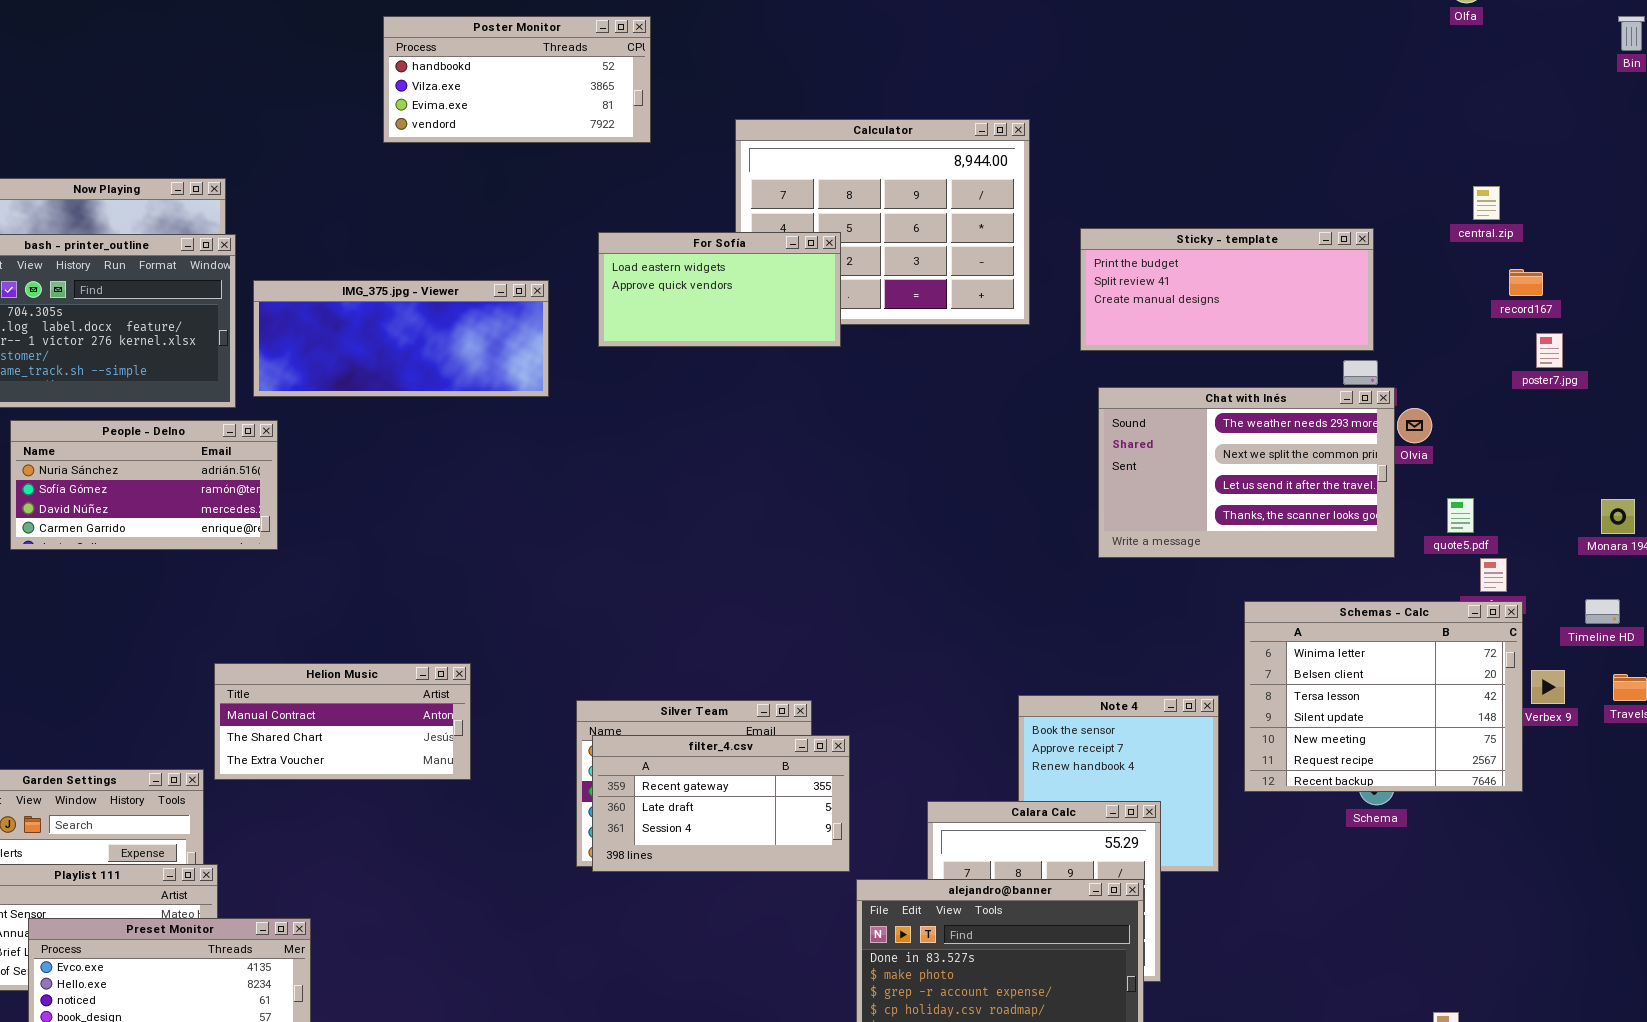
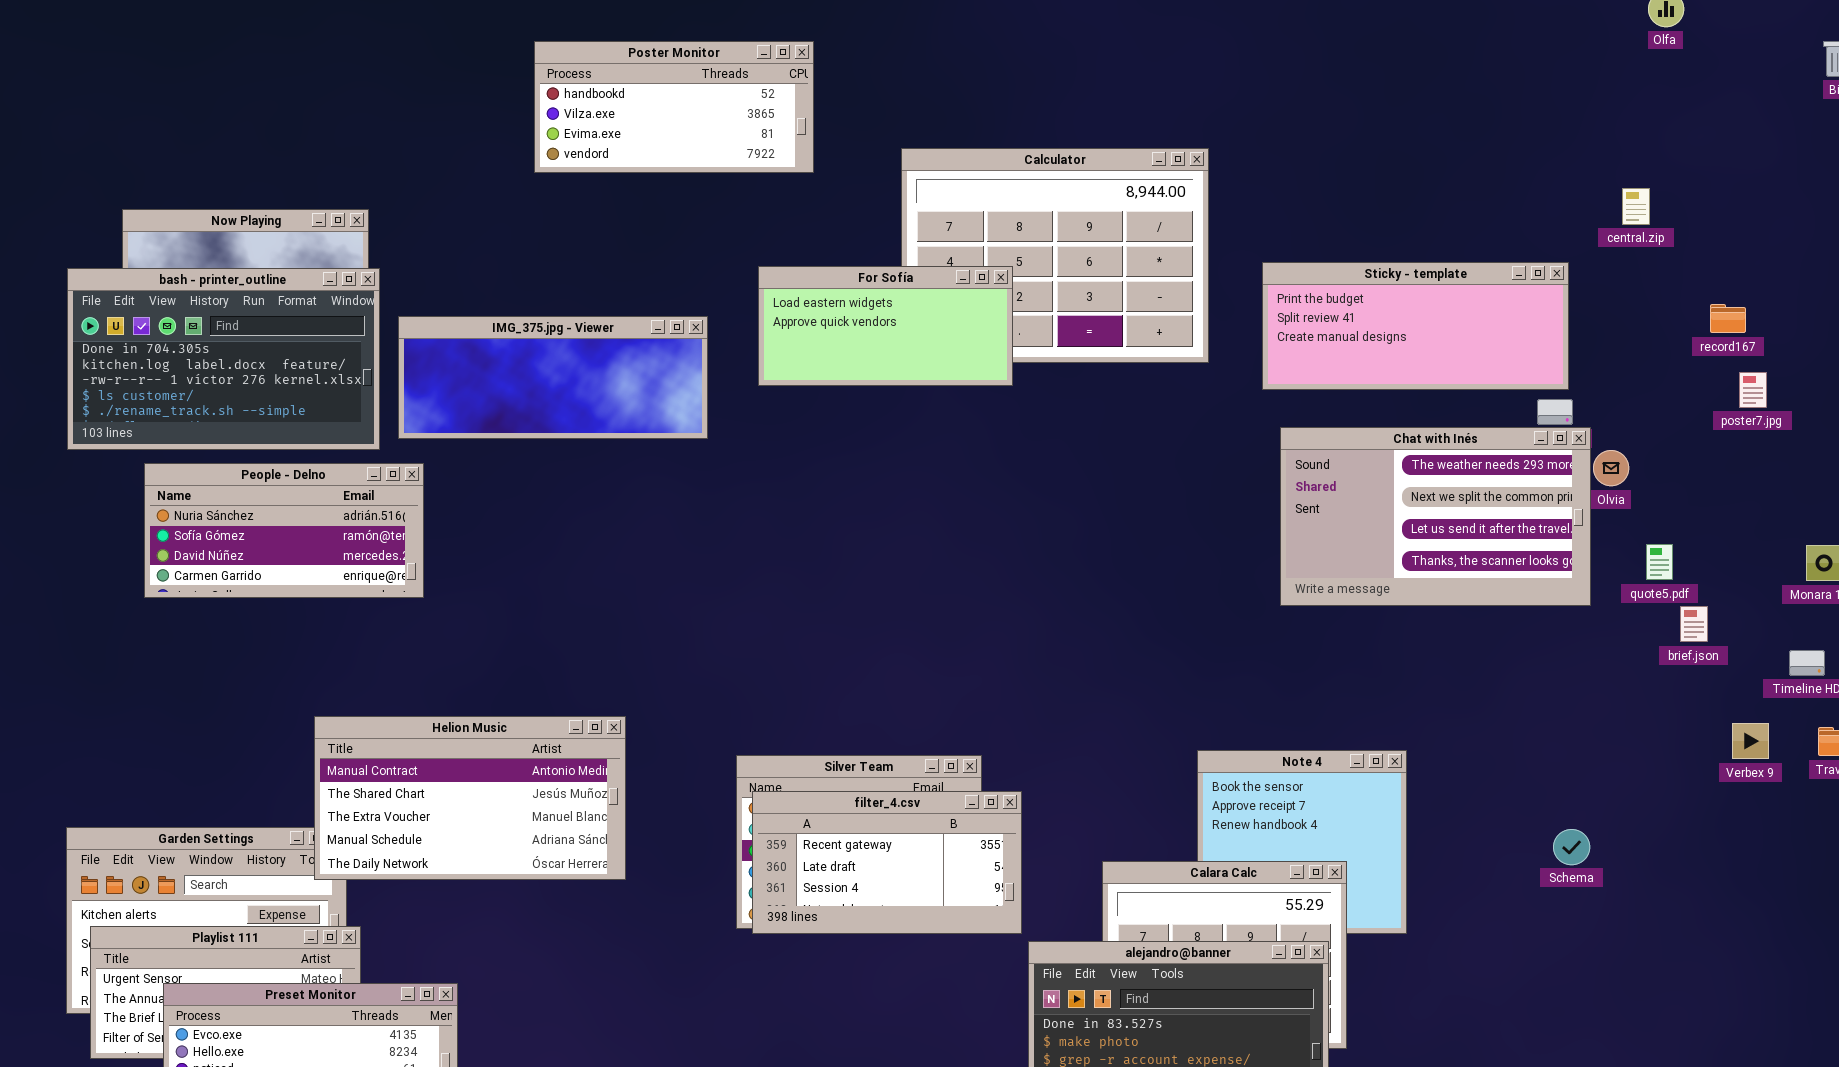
central.zip: [1473,186,1500,220] -> [1622,188,1650,225], moved
Schemas - Calc: [1244,601,1523,792] -> none, closed
Helion Music: [214,663,471,780] -> [314,716,626,880], resized

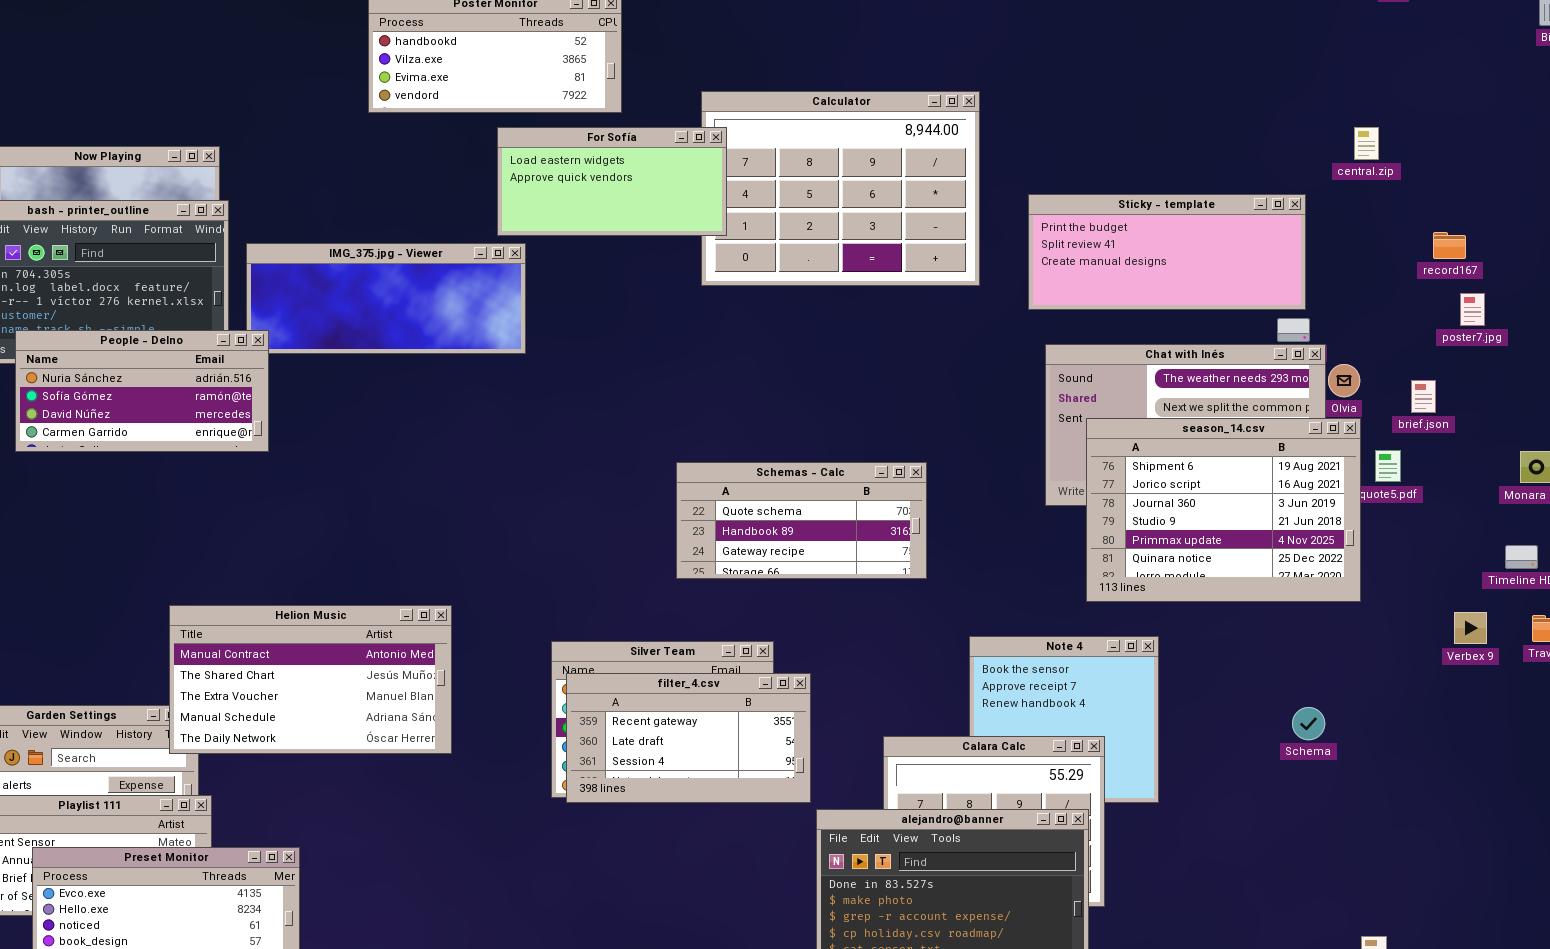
For Sofía: [758,266,1013,386] -> [497,127,727,236], moved
People - Delno: [144,463,424,598] -> [15,330,269,452], moved
season_14.csv: none -> [1086,418,1361,602], opened
Schemas - Calc: none -> [676,462,927,579], opened
brief.json: [1680,606,1708,642] -> [1411,380,1436,413], moved

